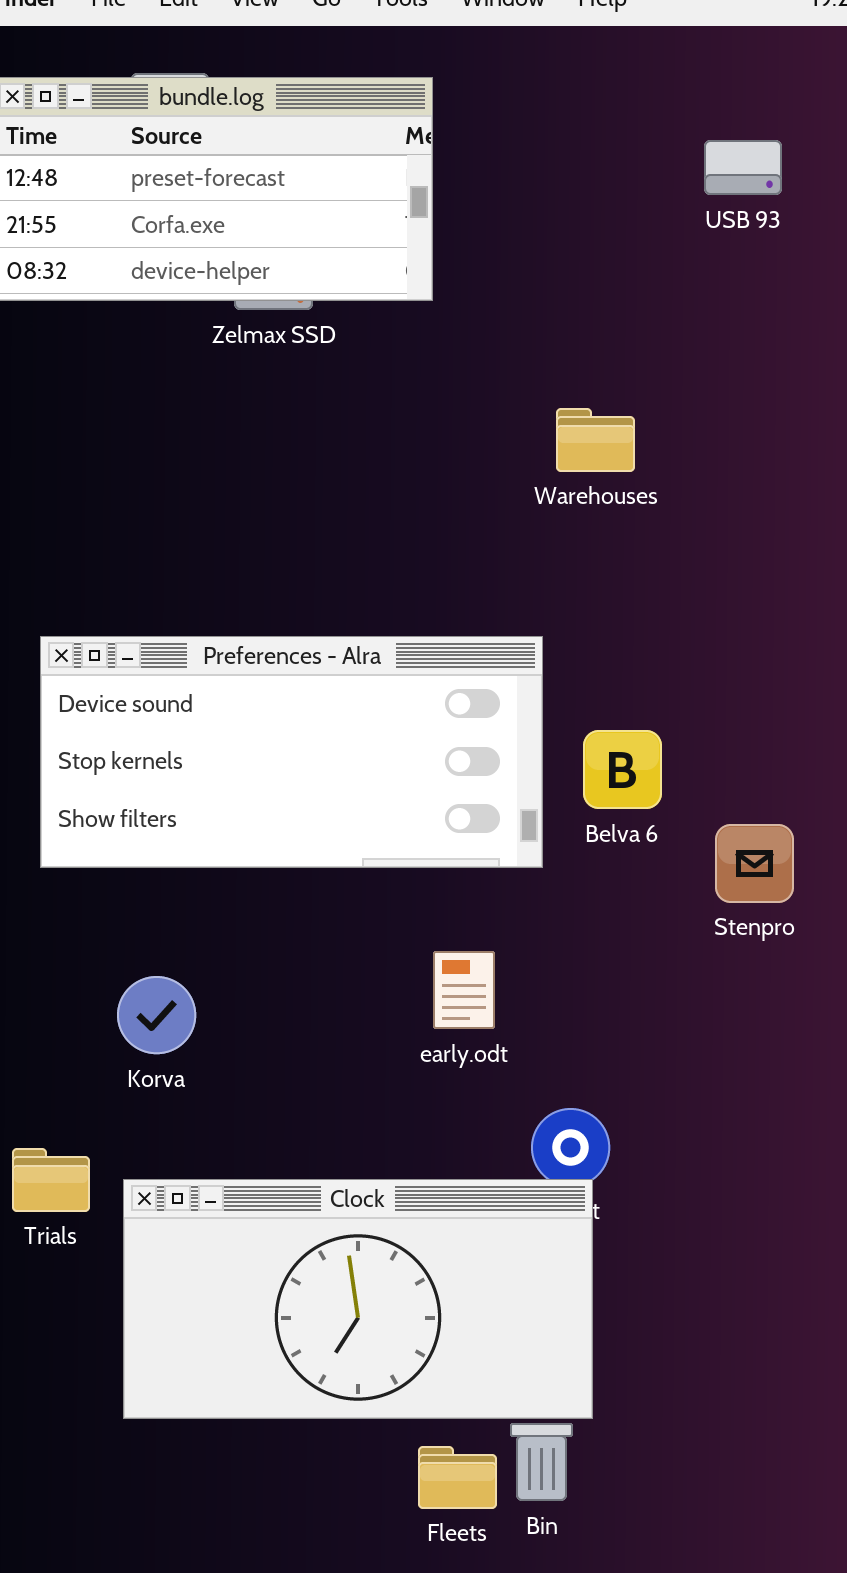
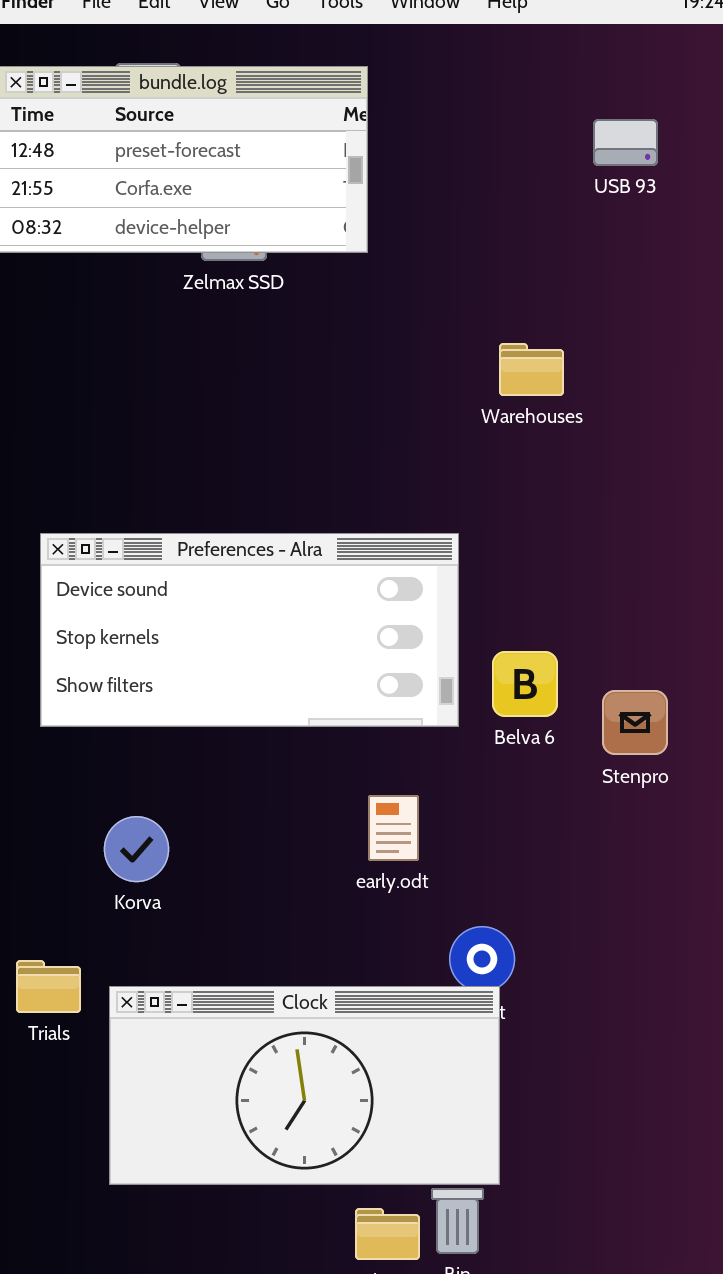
Warehouses: [556,408,635,472] -> [499,343,564,396], moved
Belva 6: [583,730,662,809] -> [492,651,558,717], moved

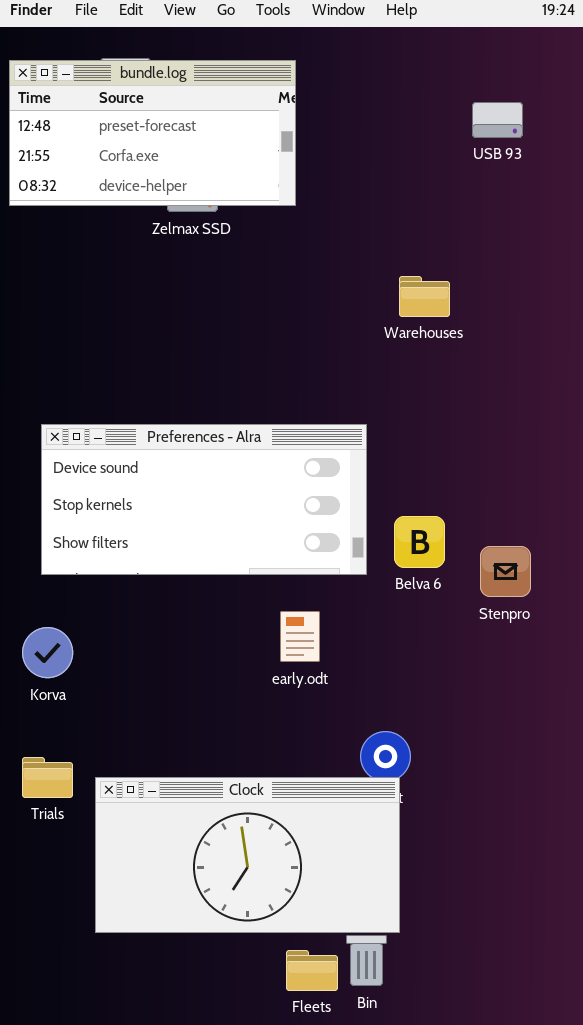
early.odt: [368,795,419,861] -> [280,611,320,662], moved
Korva: [104,816,169,882] -> [22,627,73,678], moved

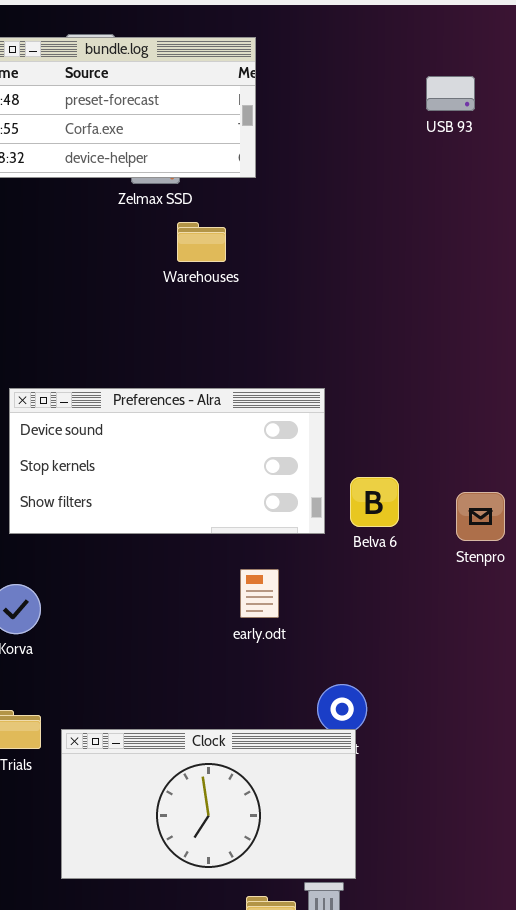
Warehouses: [399,276,450,317] -> [177,222,226,262], moved
Stenpro: [480,546,531,597] -> [456,492,505,541], moved

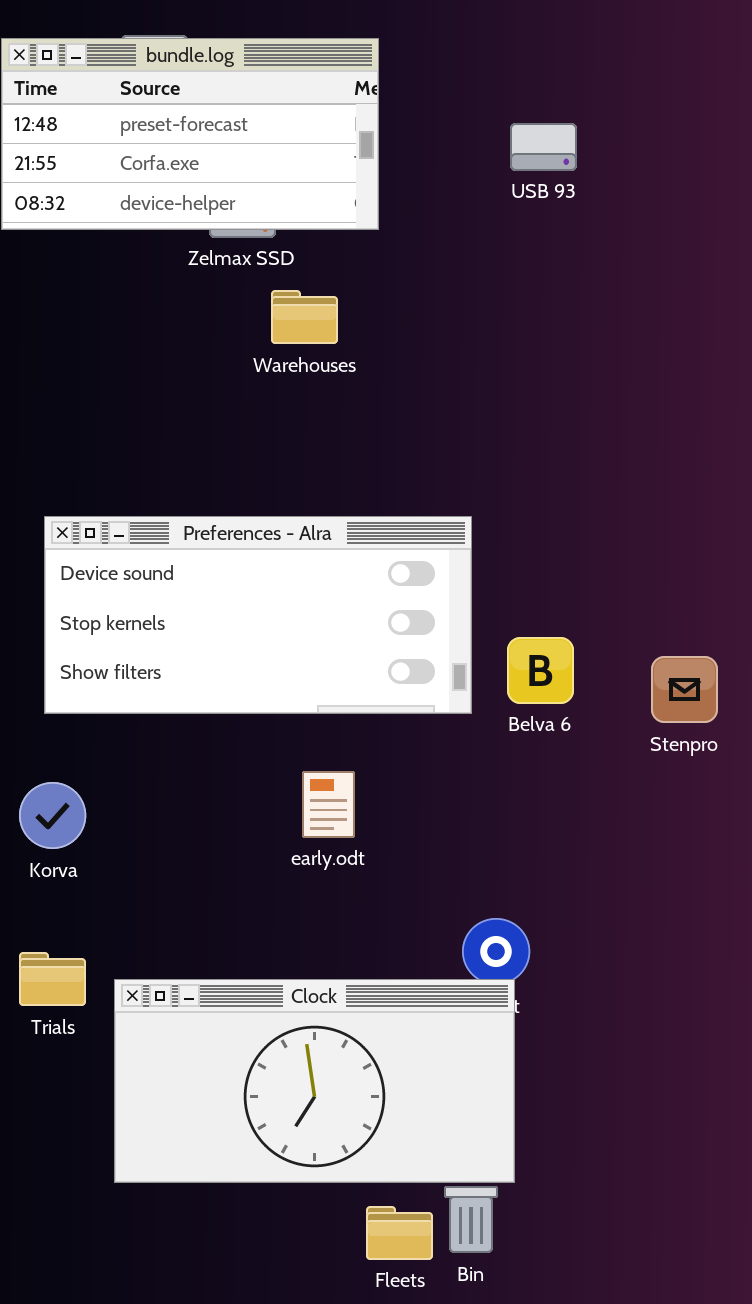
USB 93: [426,76,475,111] -> [510,123,577,171], moved
early.odt: [240,569,279,618] -> [302,771,355,838], moved

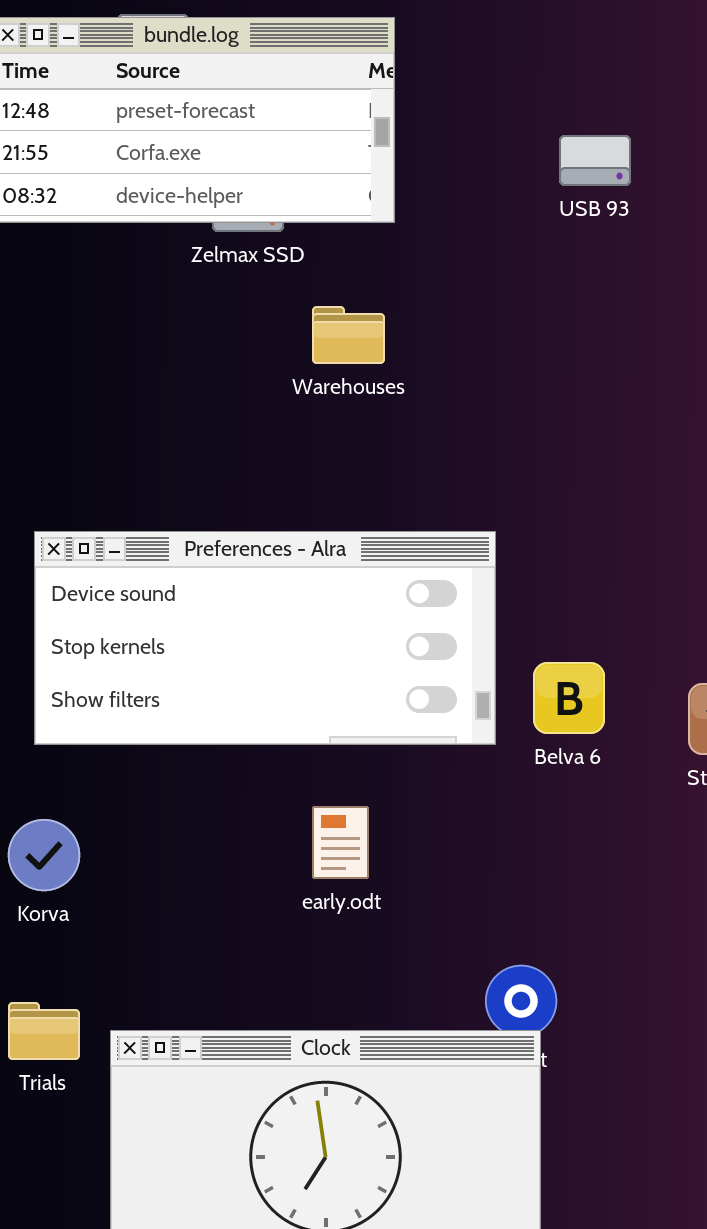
USB 93: [510,123,577,171] -> [559,135,631,186], moved
Warehouses: [271,290,338,344] -> [312,306,385,364], moved

